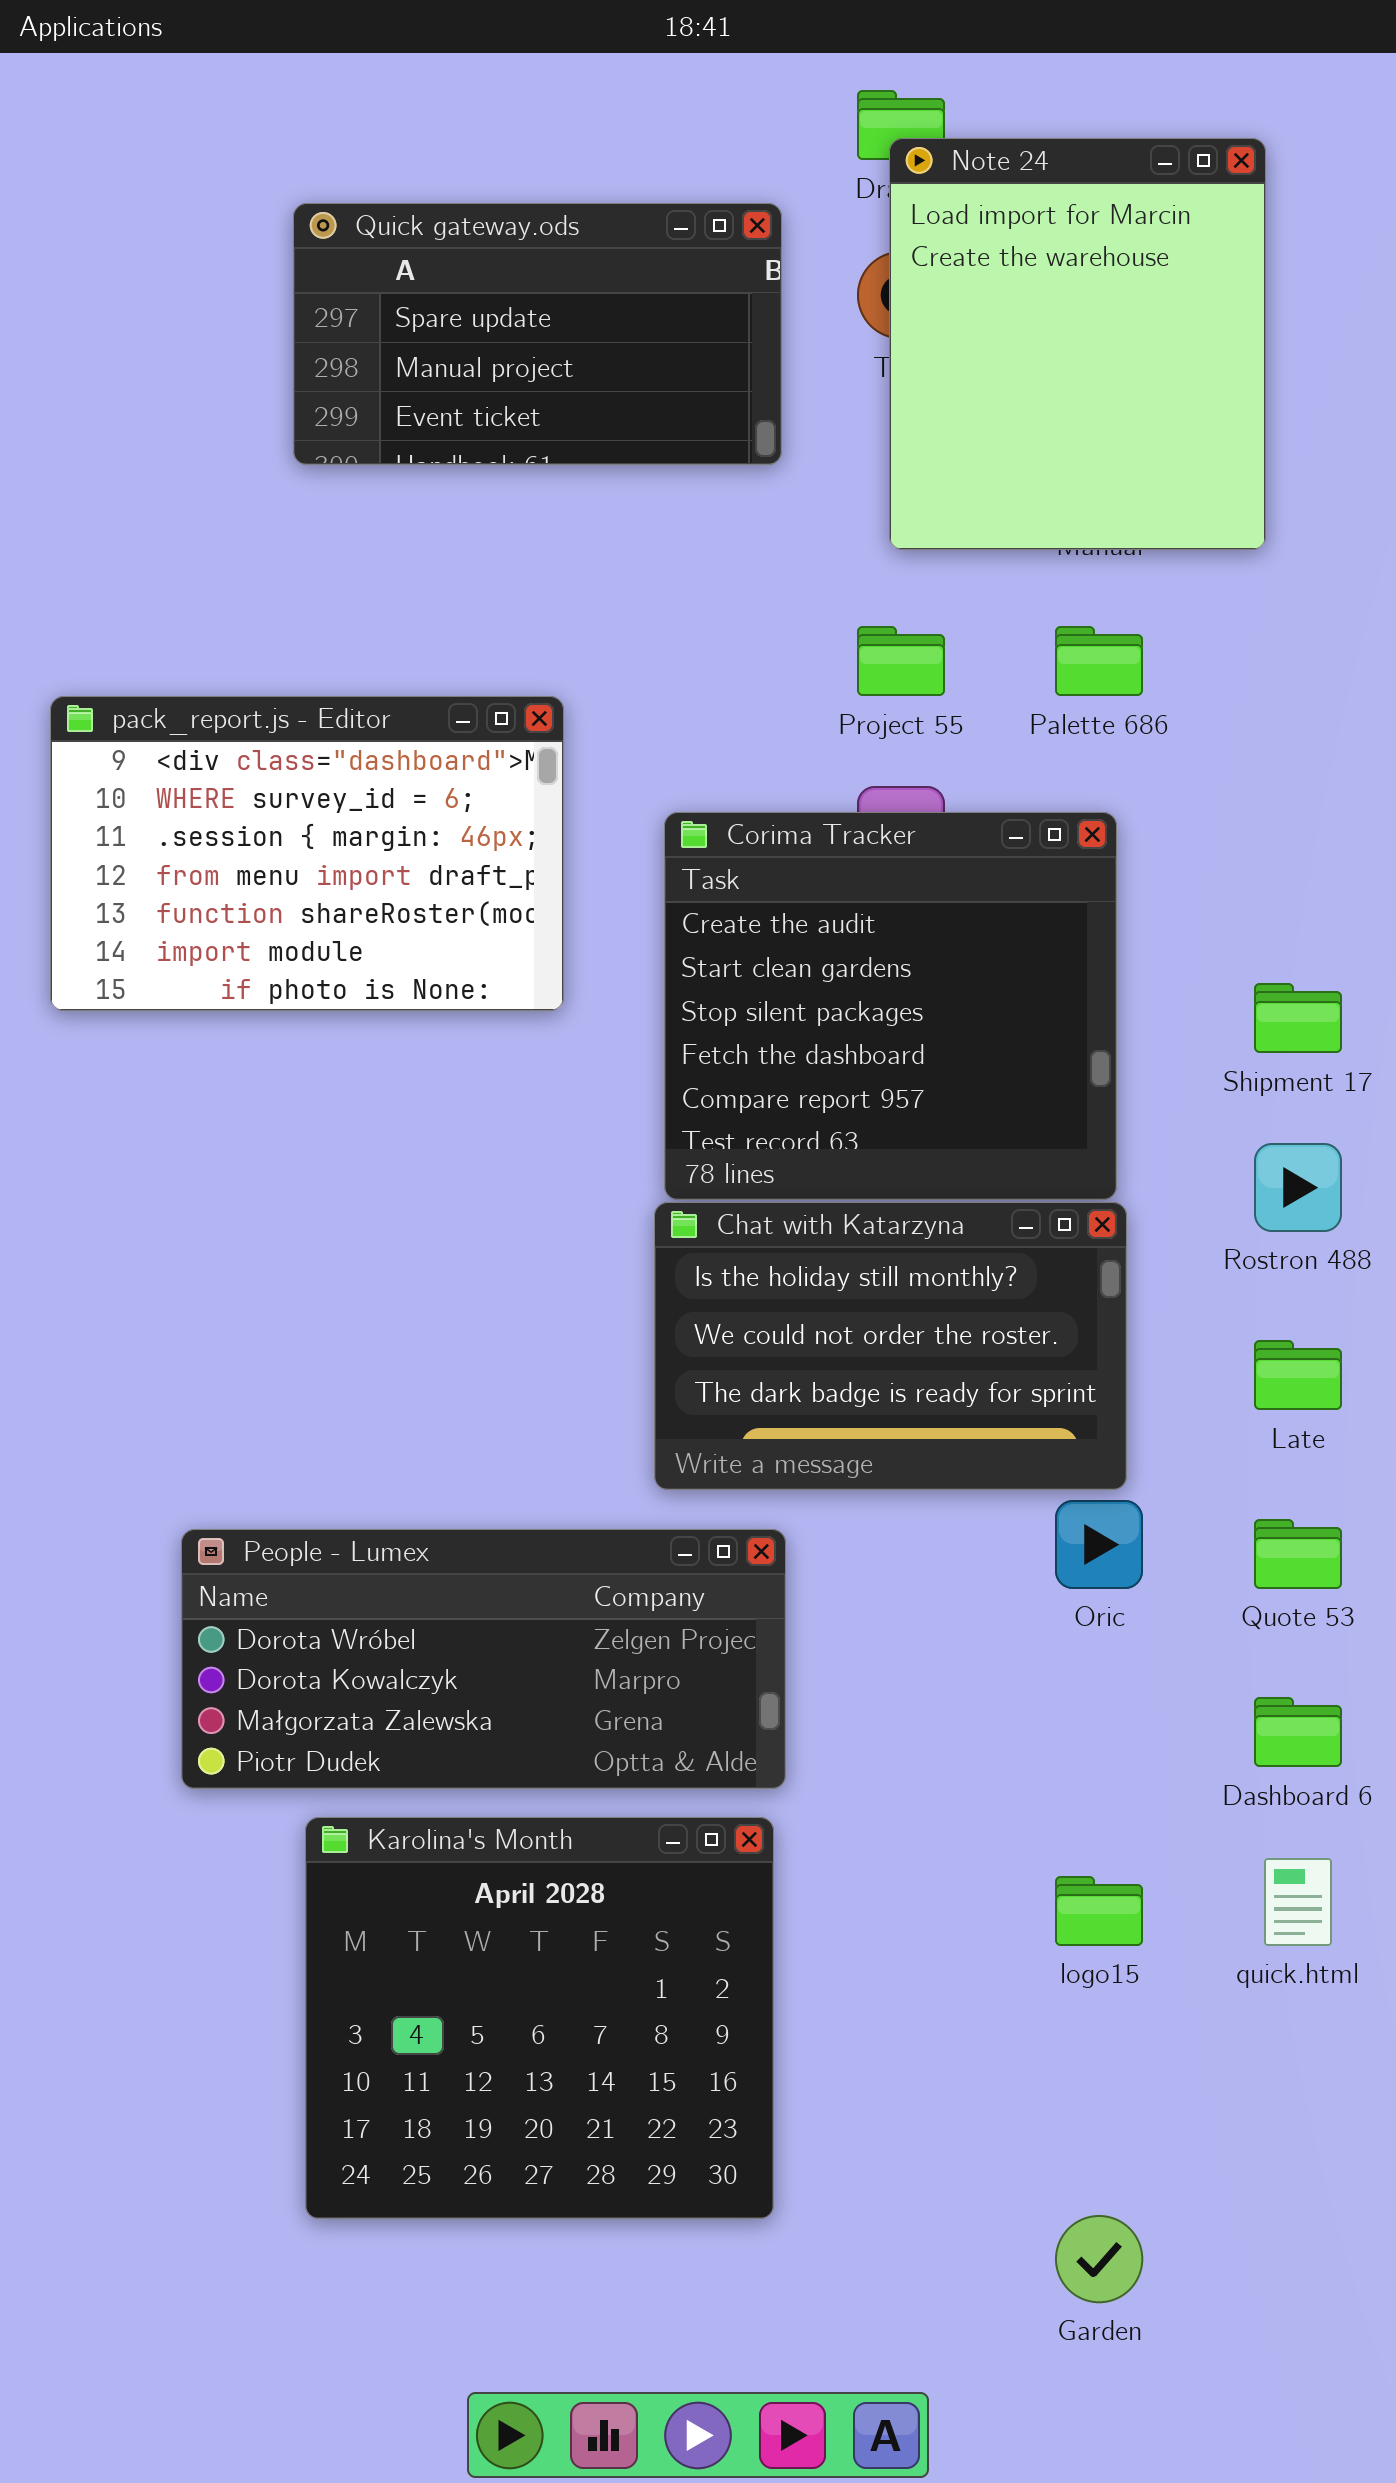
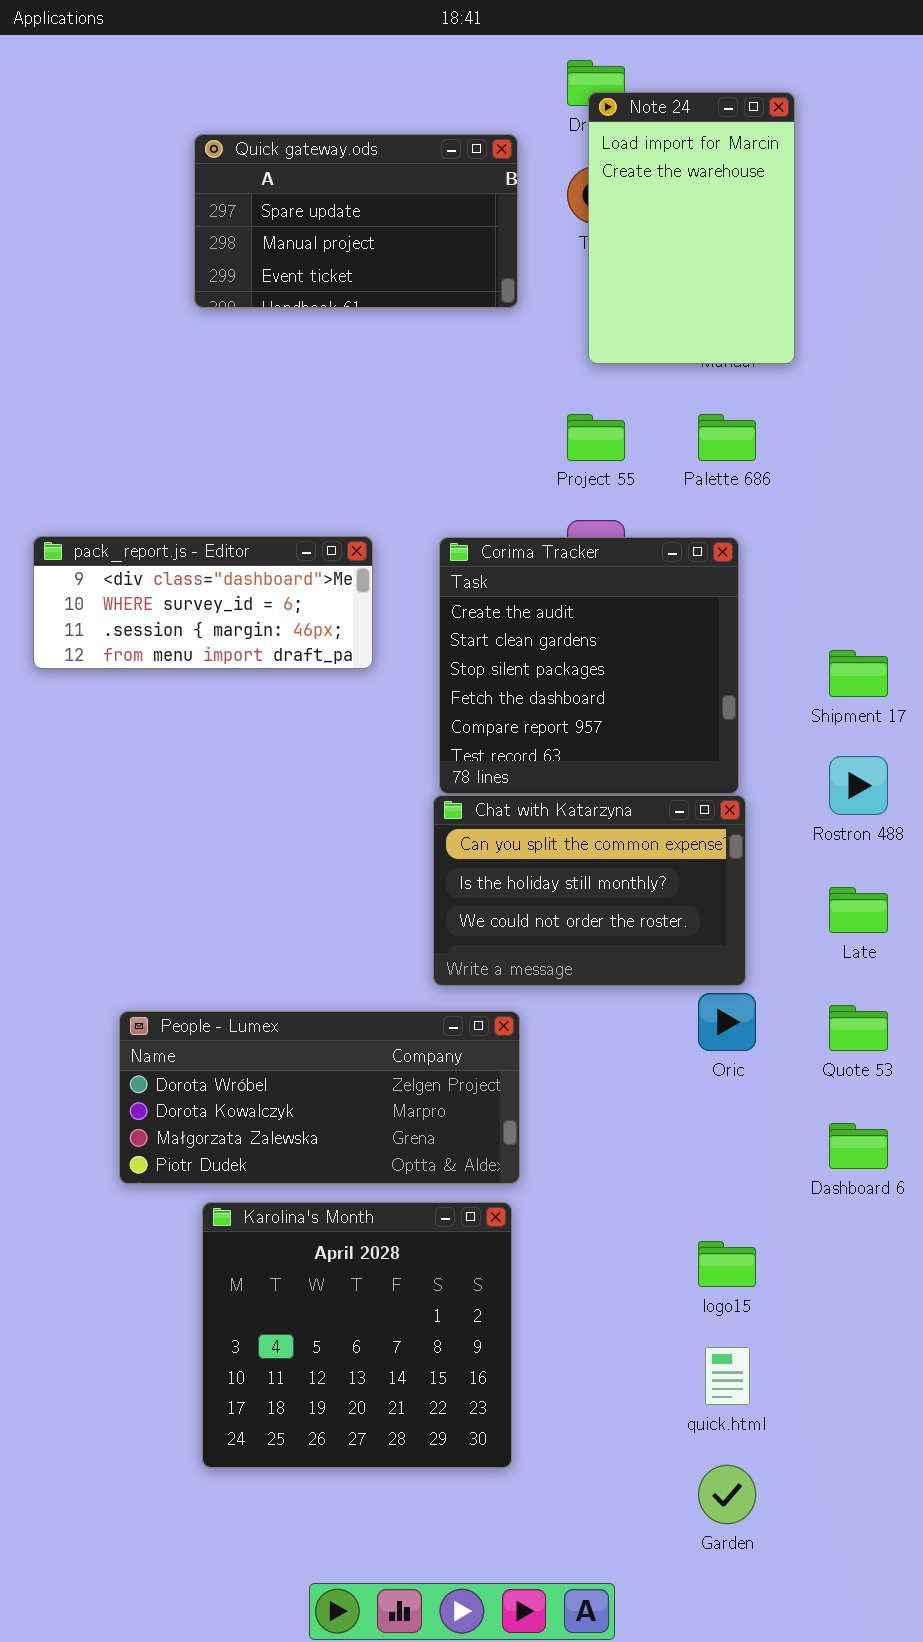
Note 24: [889,138,1266,550] -> [588,92,795,364], resized
pack_report.js - Editor: [50,696,564,1011] -> [33,536,373,669], resized
Chat with Katarzyna: [654,1202,1127,1490] -> [433,795,746,986], scrolled up 1 row
quick.html: [1264,1858,1332,1946] -> [705,1347,750,1405], moved

